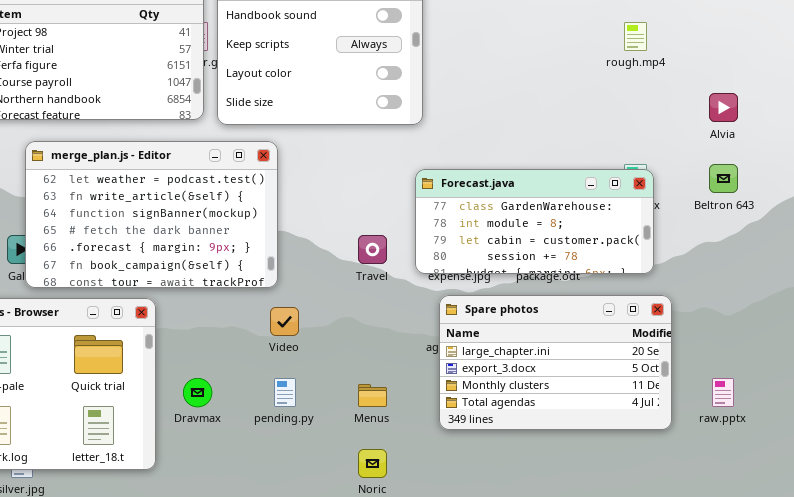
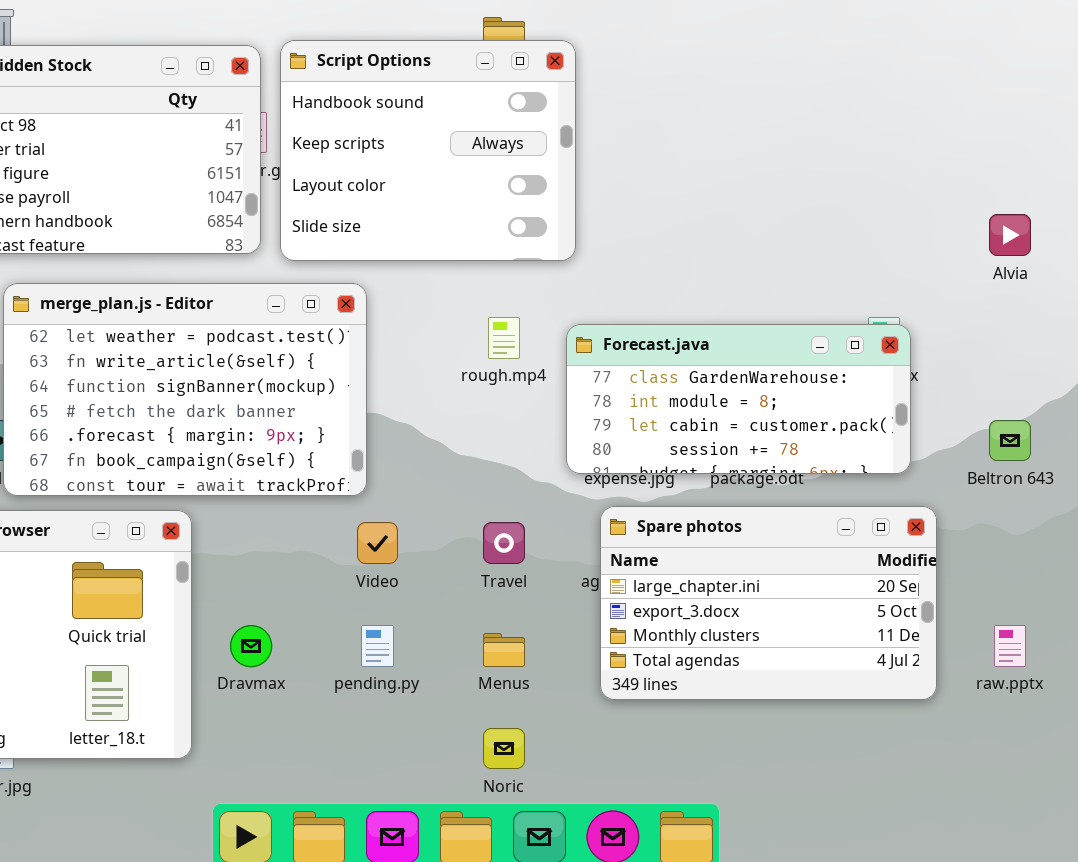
rough.mp4: [624,22,647,51] -> [488,317,520,359], moved
Beltron 643: [709,164,738,193] -> [989,420,1031,461], moved
Travel: [358,235,387,264] -> [483,522,525,564], moved

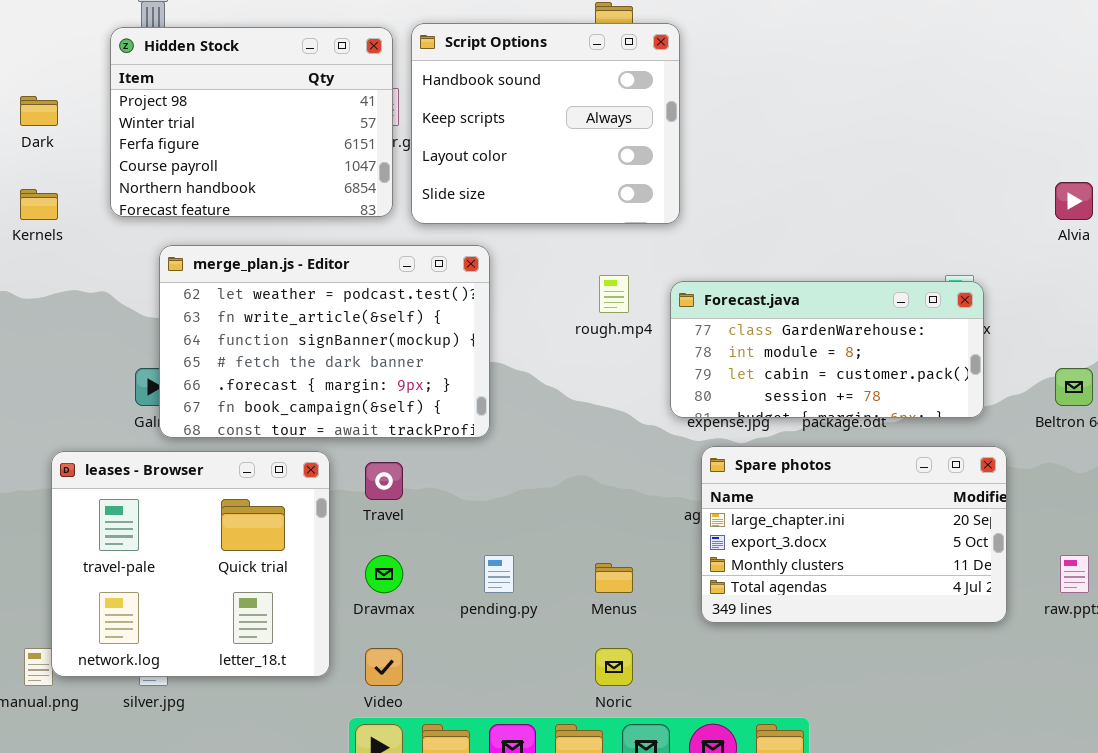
Video: [357,522,398,564] -> [365,648,403,686], moved
Travel: [483,522,525,564] -> [365,462,403,500], moved

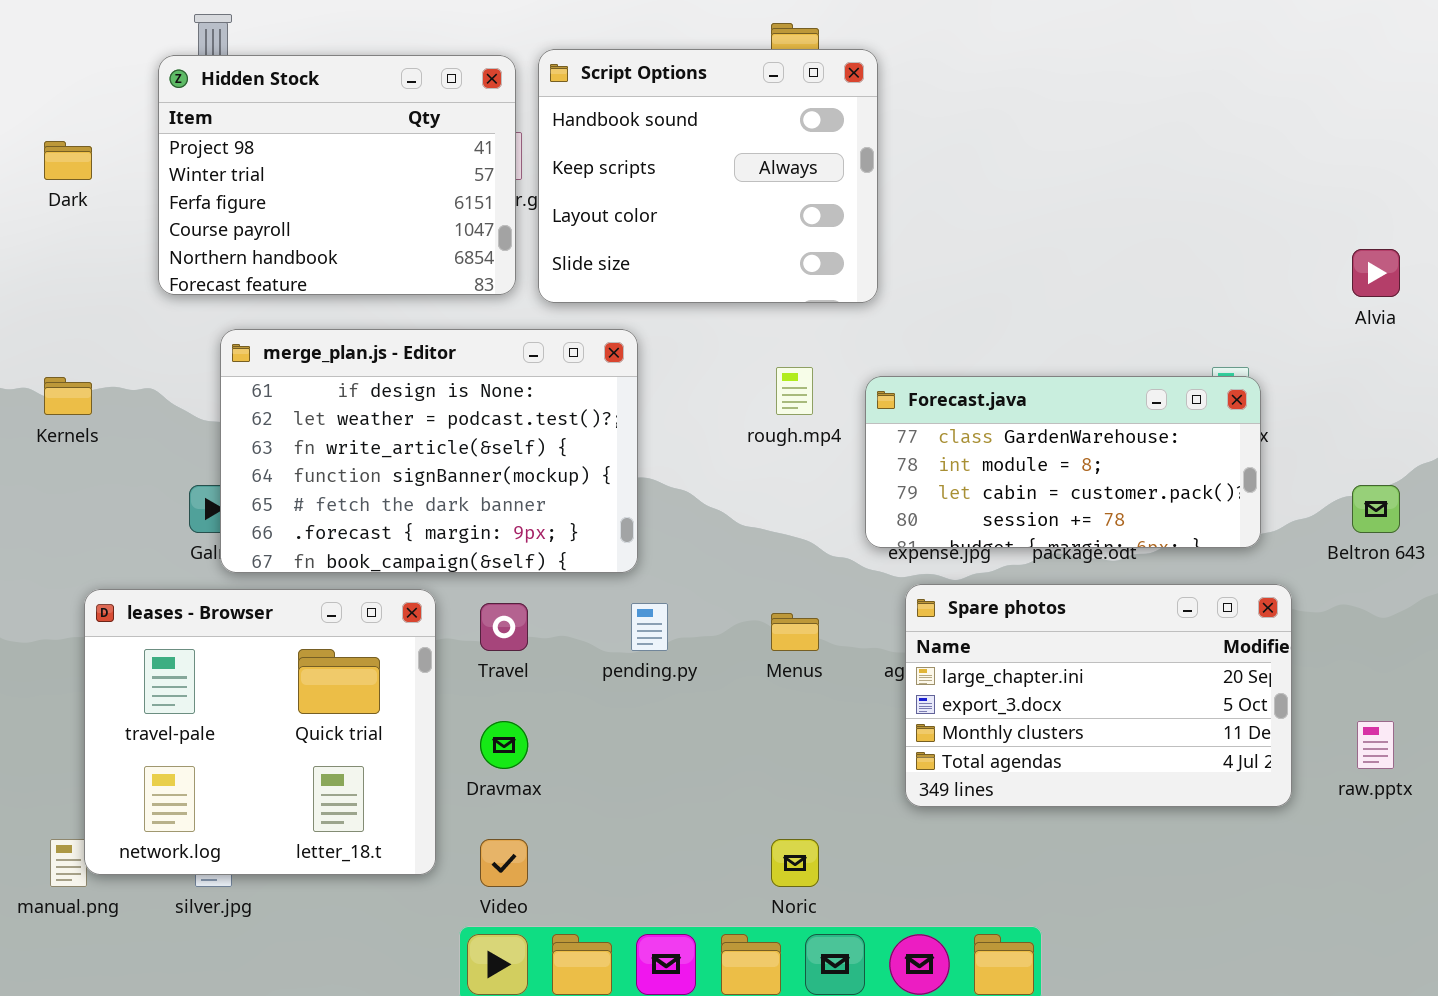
Kernels: [20,189,58,220] -> [44,377,92,415], moved
merge_plan.js - Editor: [159,245,490,438] -> [220,329,638,573], scrolled up 1 row
pending.py: [484,555,514,593] -> [631,603,668,651], moved
Menus: [595,563,633,593] -> [771,613,819,651], moved

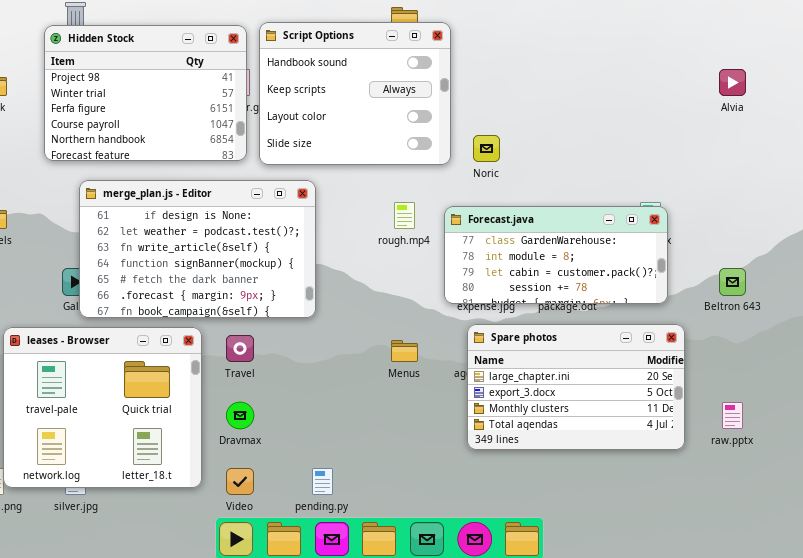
Alvia: [1352,249,1400,297] -> [719,69,746,96], moved
pending.py: [631,603,668,651] -> [312,468,333,495], moved
Noric: [771,839,819,887] -> [473,135,500,162], moved

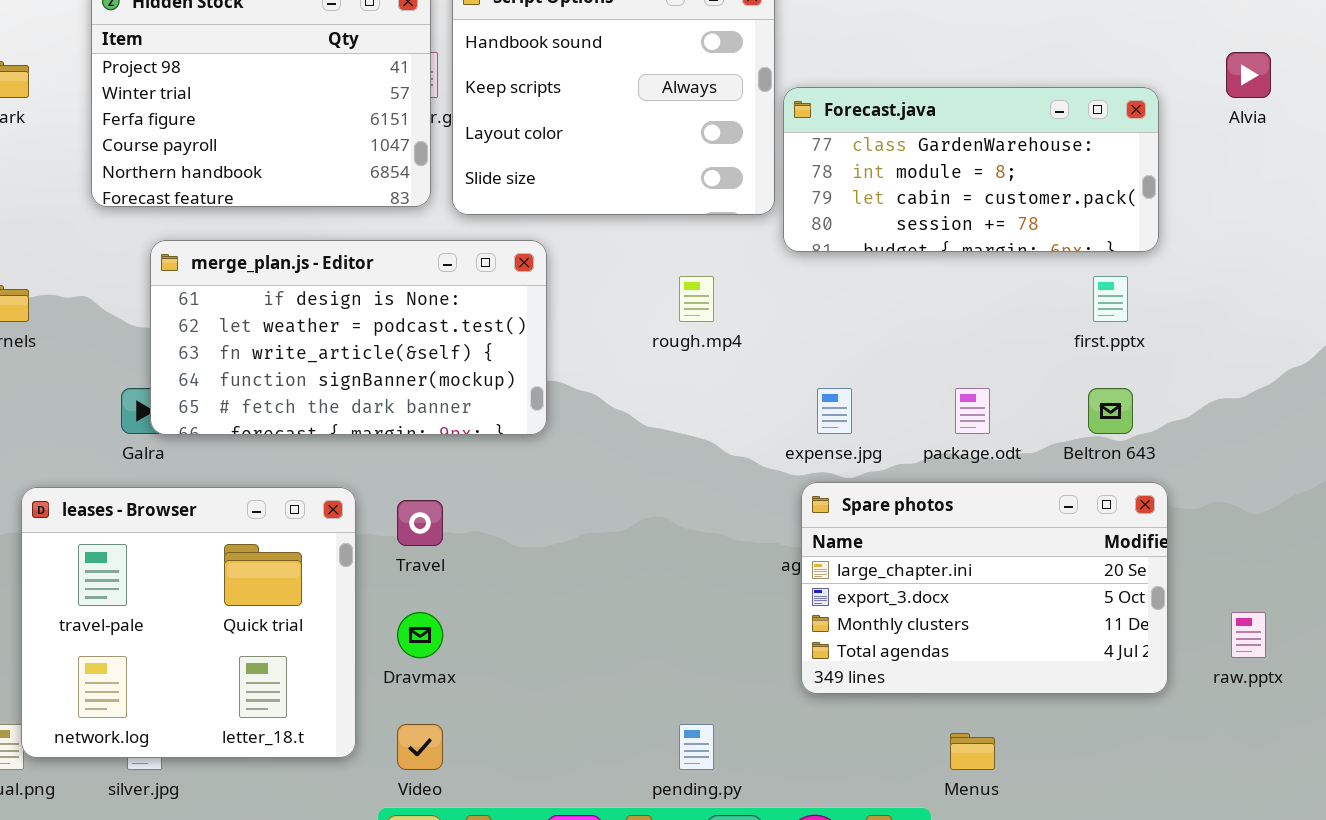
merge_plan.js - Editor: [79,180,316,318] -> [150,240,547,435], resized
Forecast.java: [444,206,668,304] -> [783,87,1159,252], moved
Beltron 643: [719,268,746,296] -> [1088,388,1133,434], moved
Menus: [391,340,418,362] -> [950,733,995,770], moved
pending.py: [312,468,333,495] -> [679,724,714,770], moved

